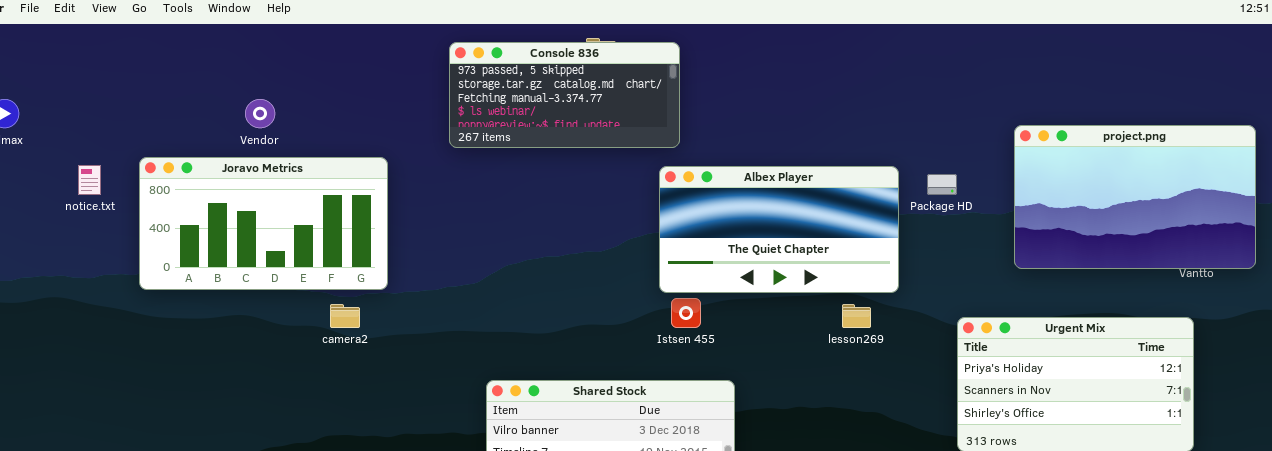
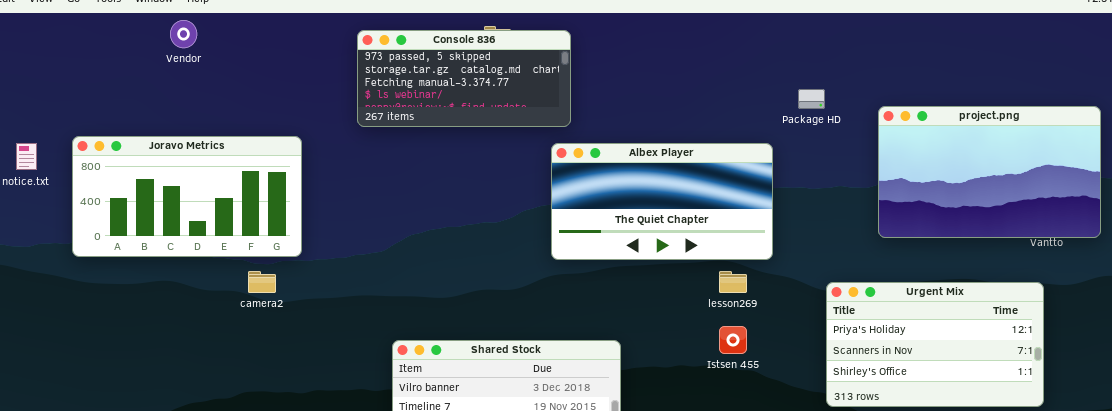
Vendor: [245,99,275,128] -> [170,20,197,48], moved
Package HD: [927,174,957,195] -> [798,89,825,109], moved
Istsen 455: [671,298,701,328] -> [719,326,747,354], moved

